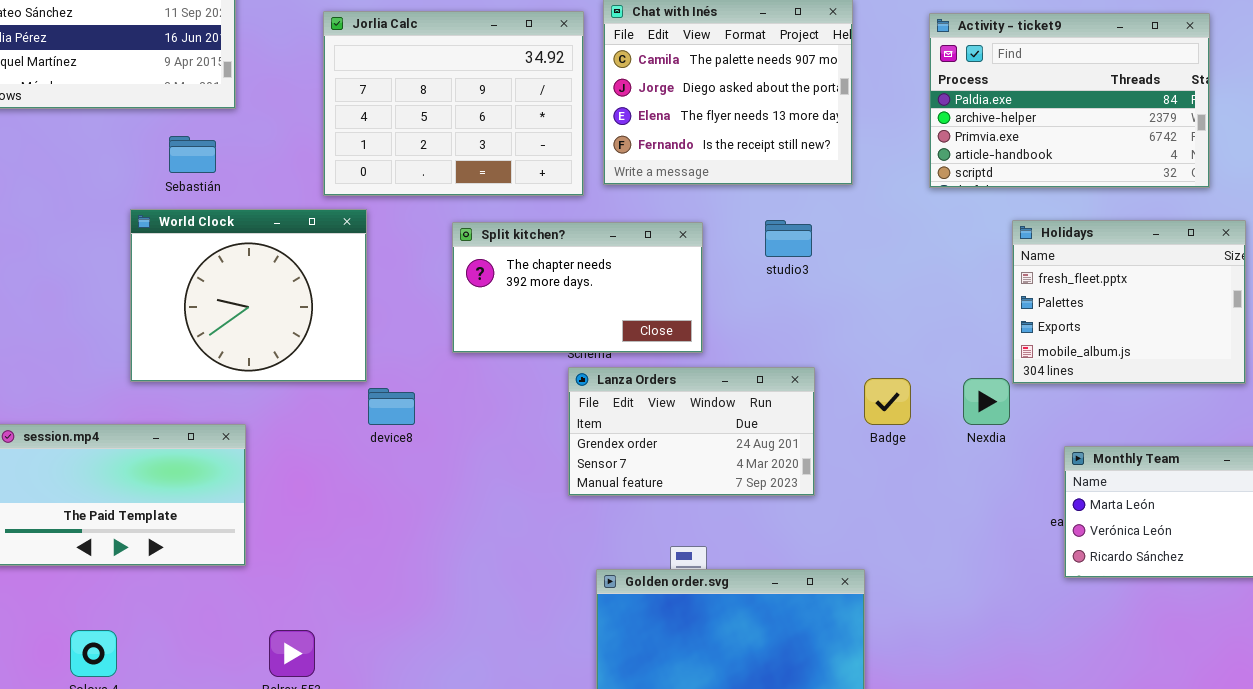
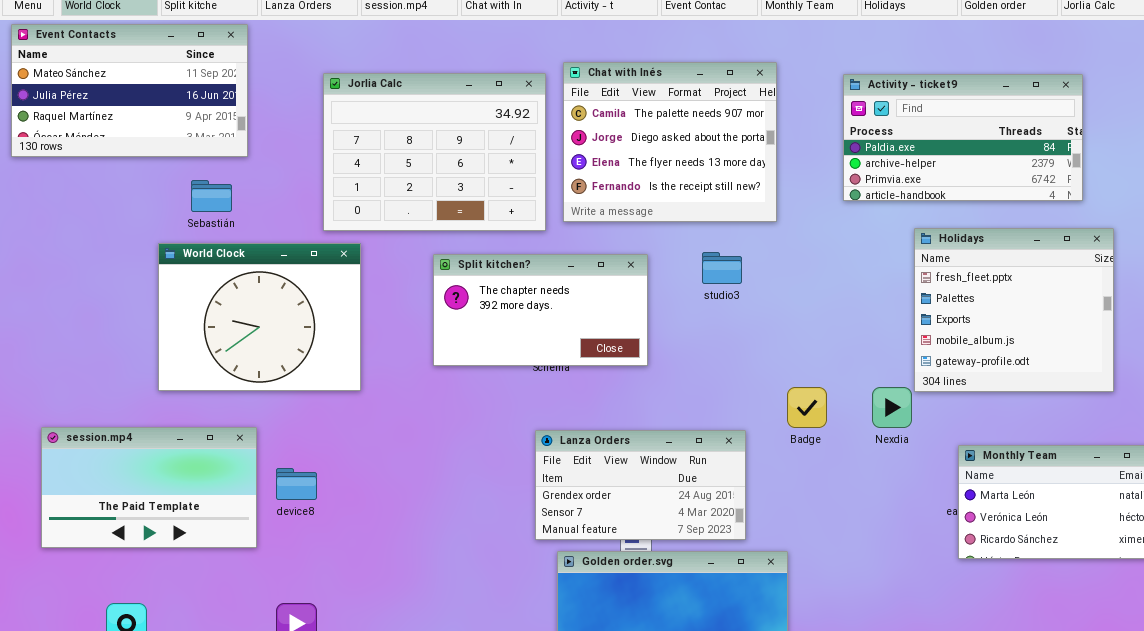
Activity - ticket9: [929,13,1210,188] -> [843,74,1083,201], resized
Holidays: [1012,220,1246,384] -> [914,228,1114,392], resized
Lanza Orders: [568,367,815,496] -> [535,430,746,540], moved
device8: [368,388,415,425] -> [276,468,317,500], moved

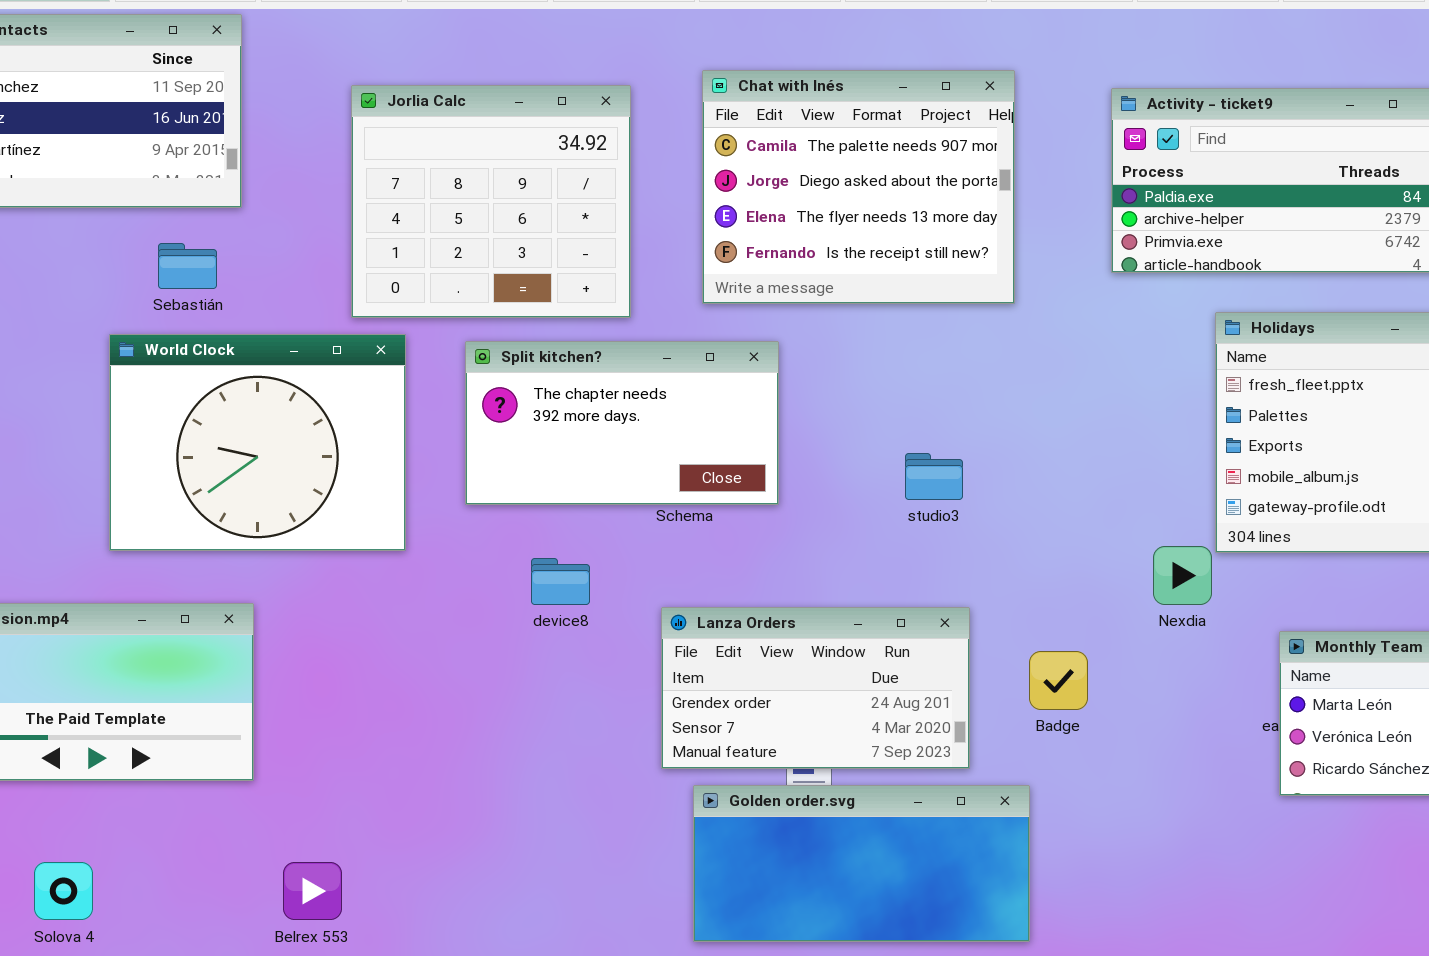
Jorlia Calc: [323,73,546,231] -> [351,85,631,318], resized
studio3: [702,252,742,284] -> [905,453,963,500], moved
Split kitchen?: [433,254,648,366] -> [465,341,779,505], moved
Badge: [787,387,827,428] -> [1029,651,1088,710], moved
device8: [276,468,317,500] -> [531,558,590,605], moved

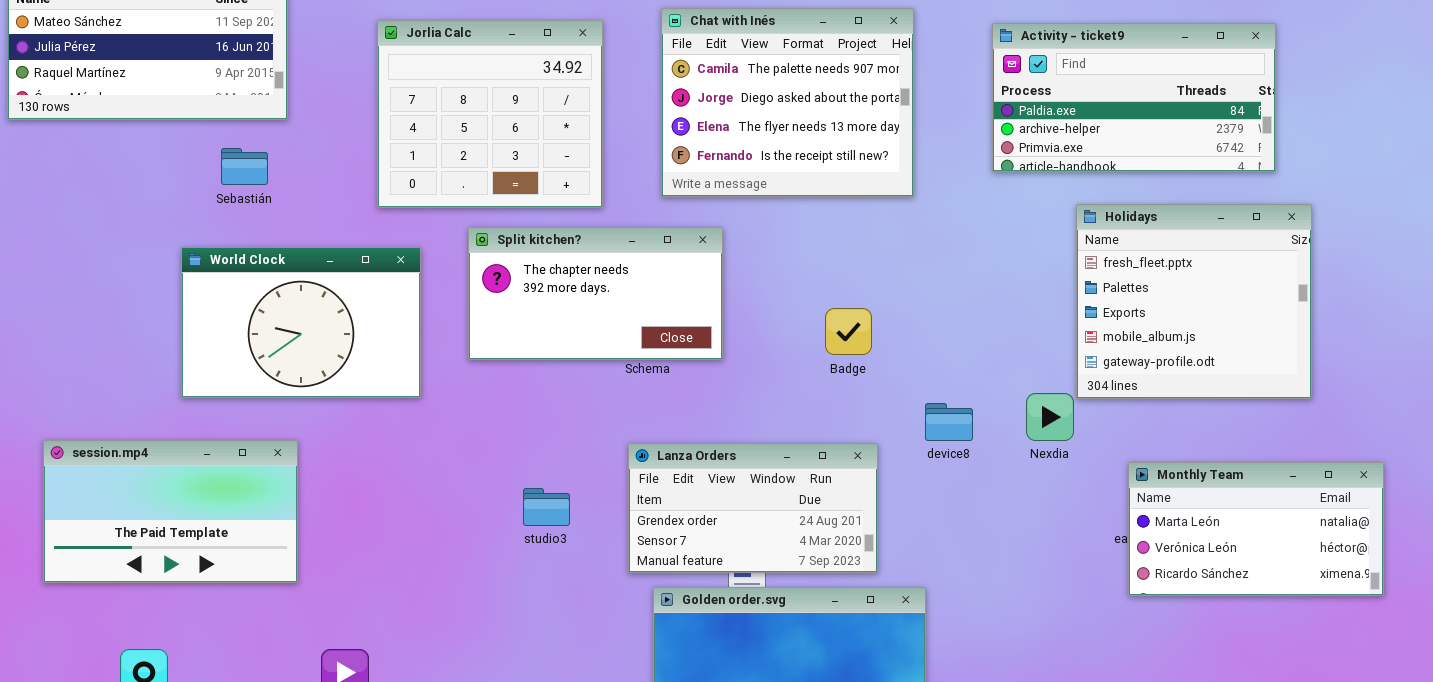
World Clock: [109,334,406,551] -> [181,247,421,398], resized
studio3: [905,453,963,500] -> [523,488,570,526], moved
device8: [531,558,590,605] -> [925,403,973,441], moved
Badge: [1029,651,1088,710] -> [825,308,872,355], moved

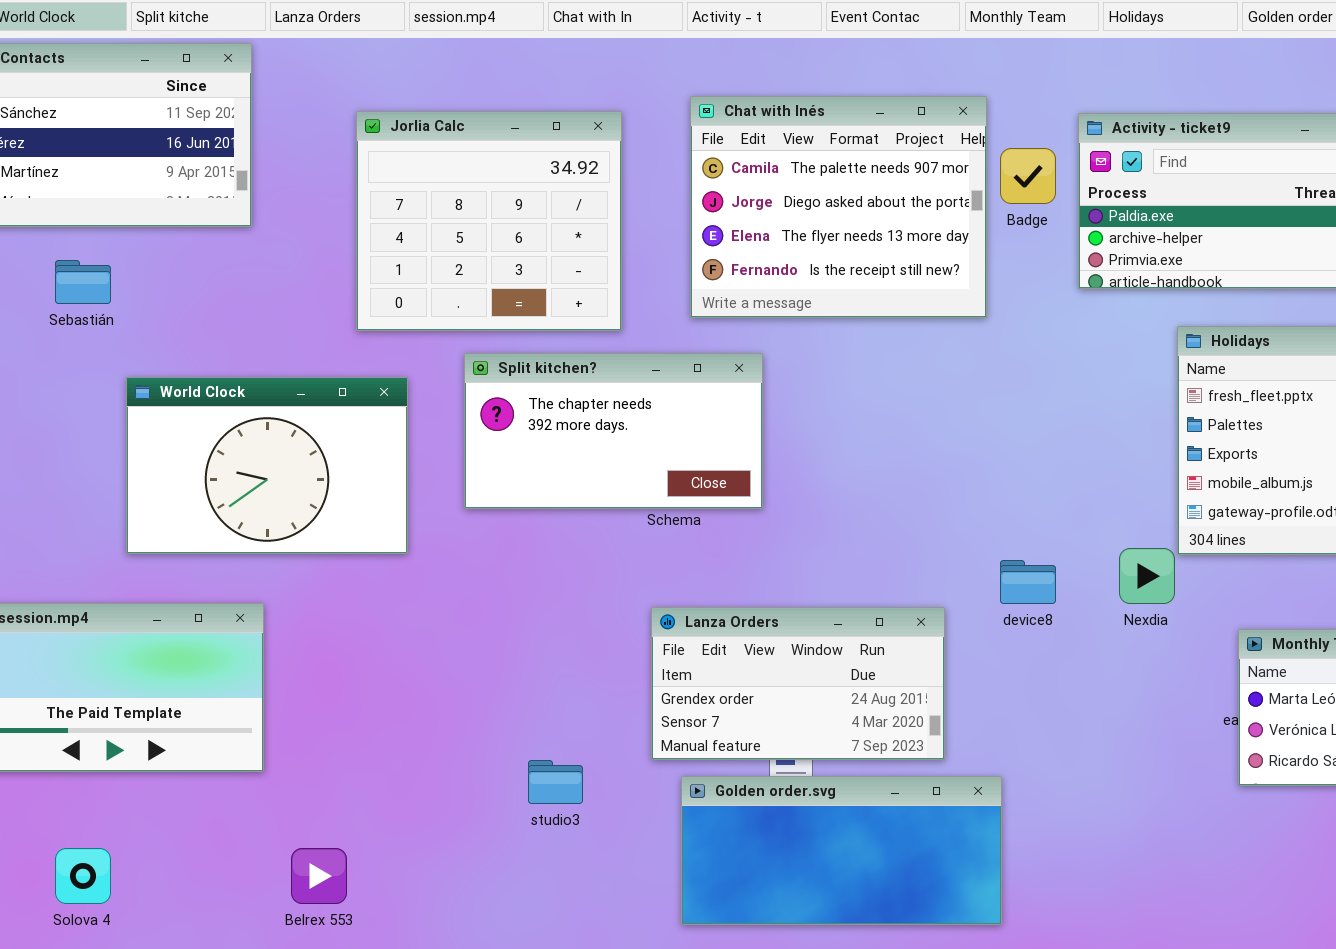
Sebastián: [221,148,268,185] -> [55,260,111,304], moved
Badge: [825,308,872,355] -> [1000,148,1056,204], moved
studio3: [523,488,570,526] -> [528,760,583,804], moved

